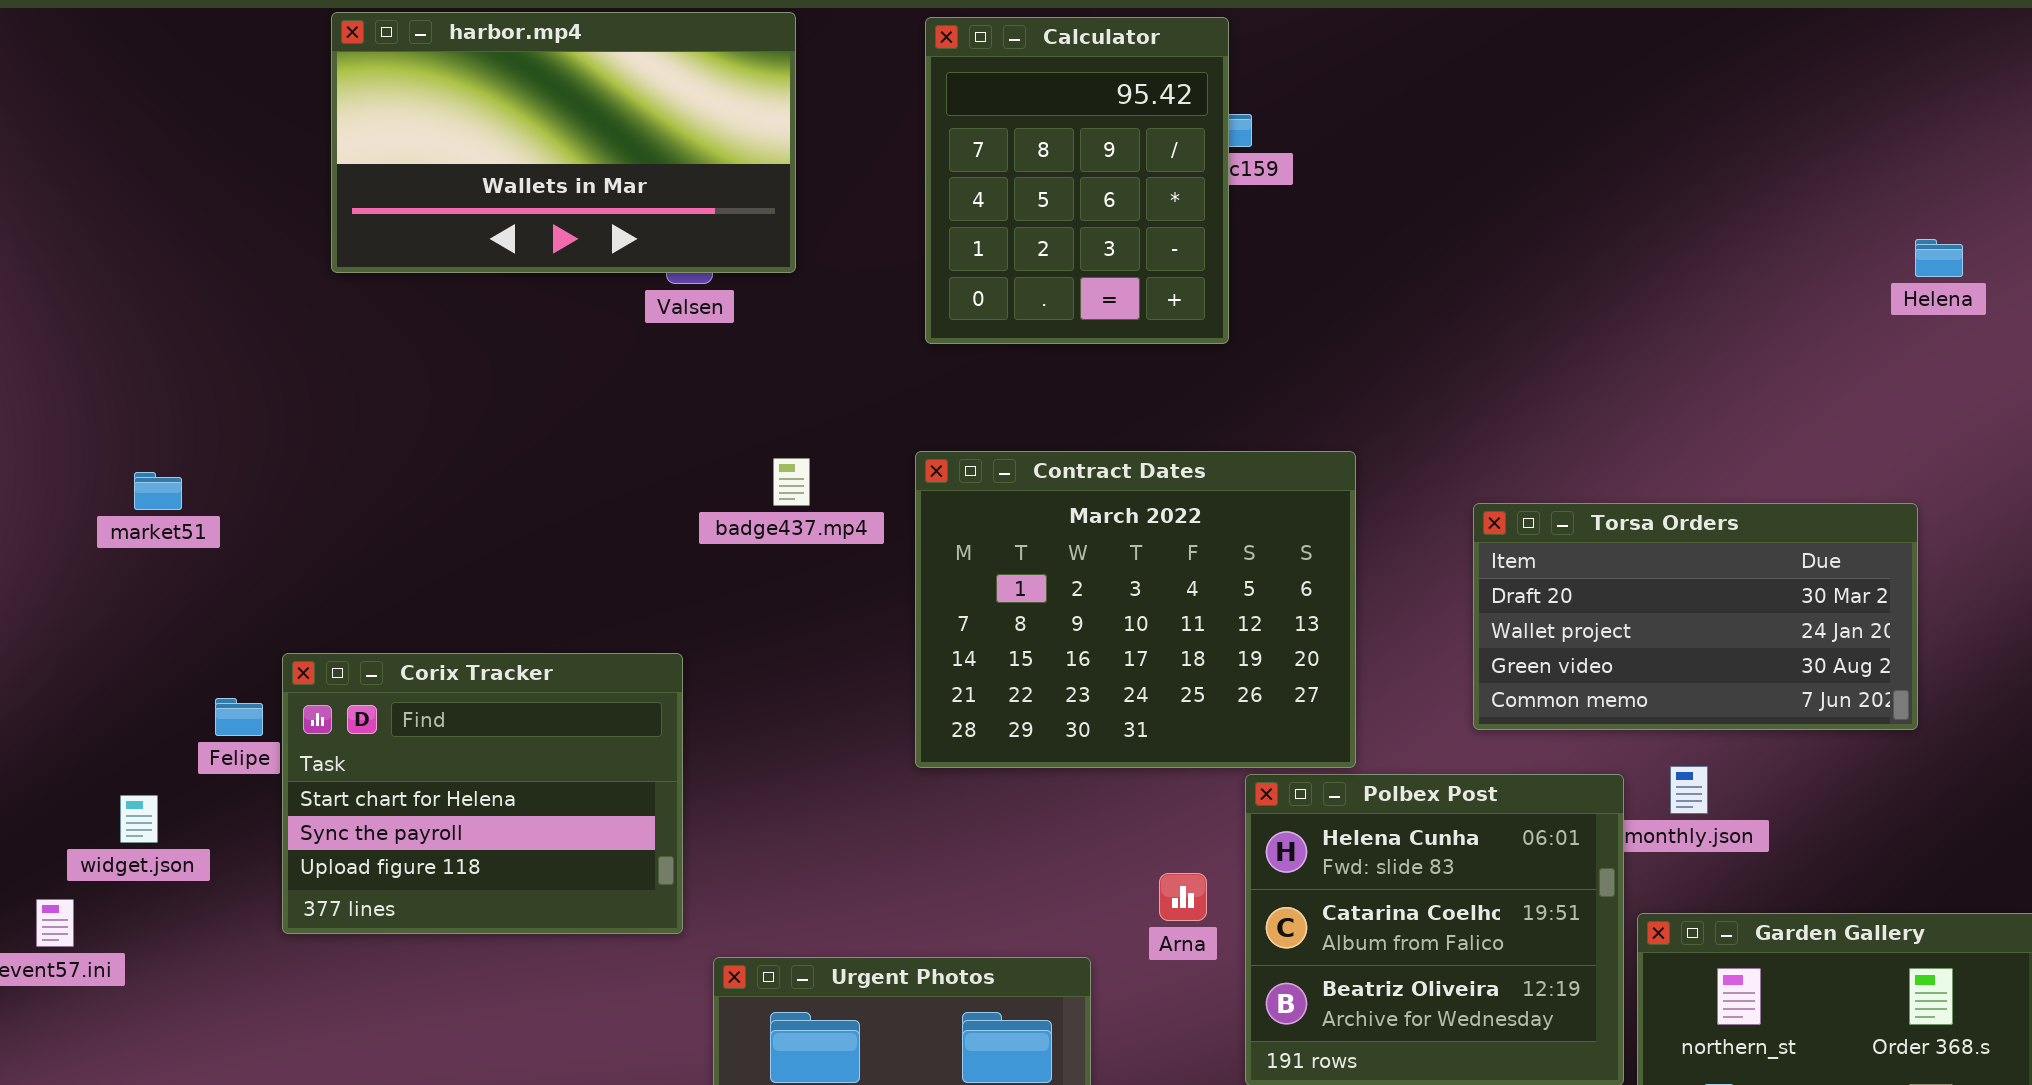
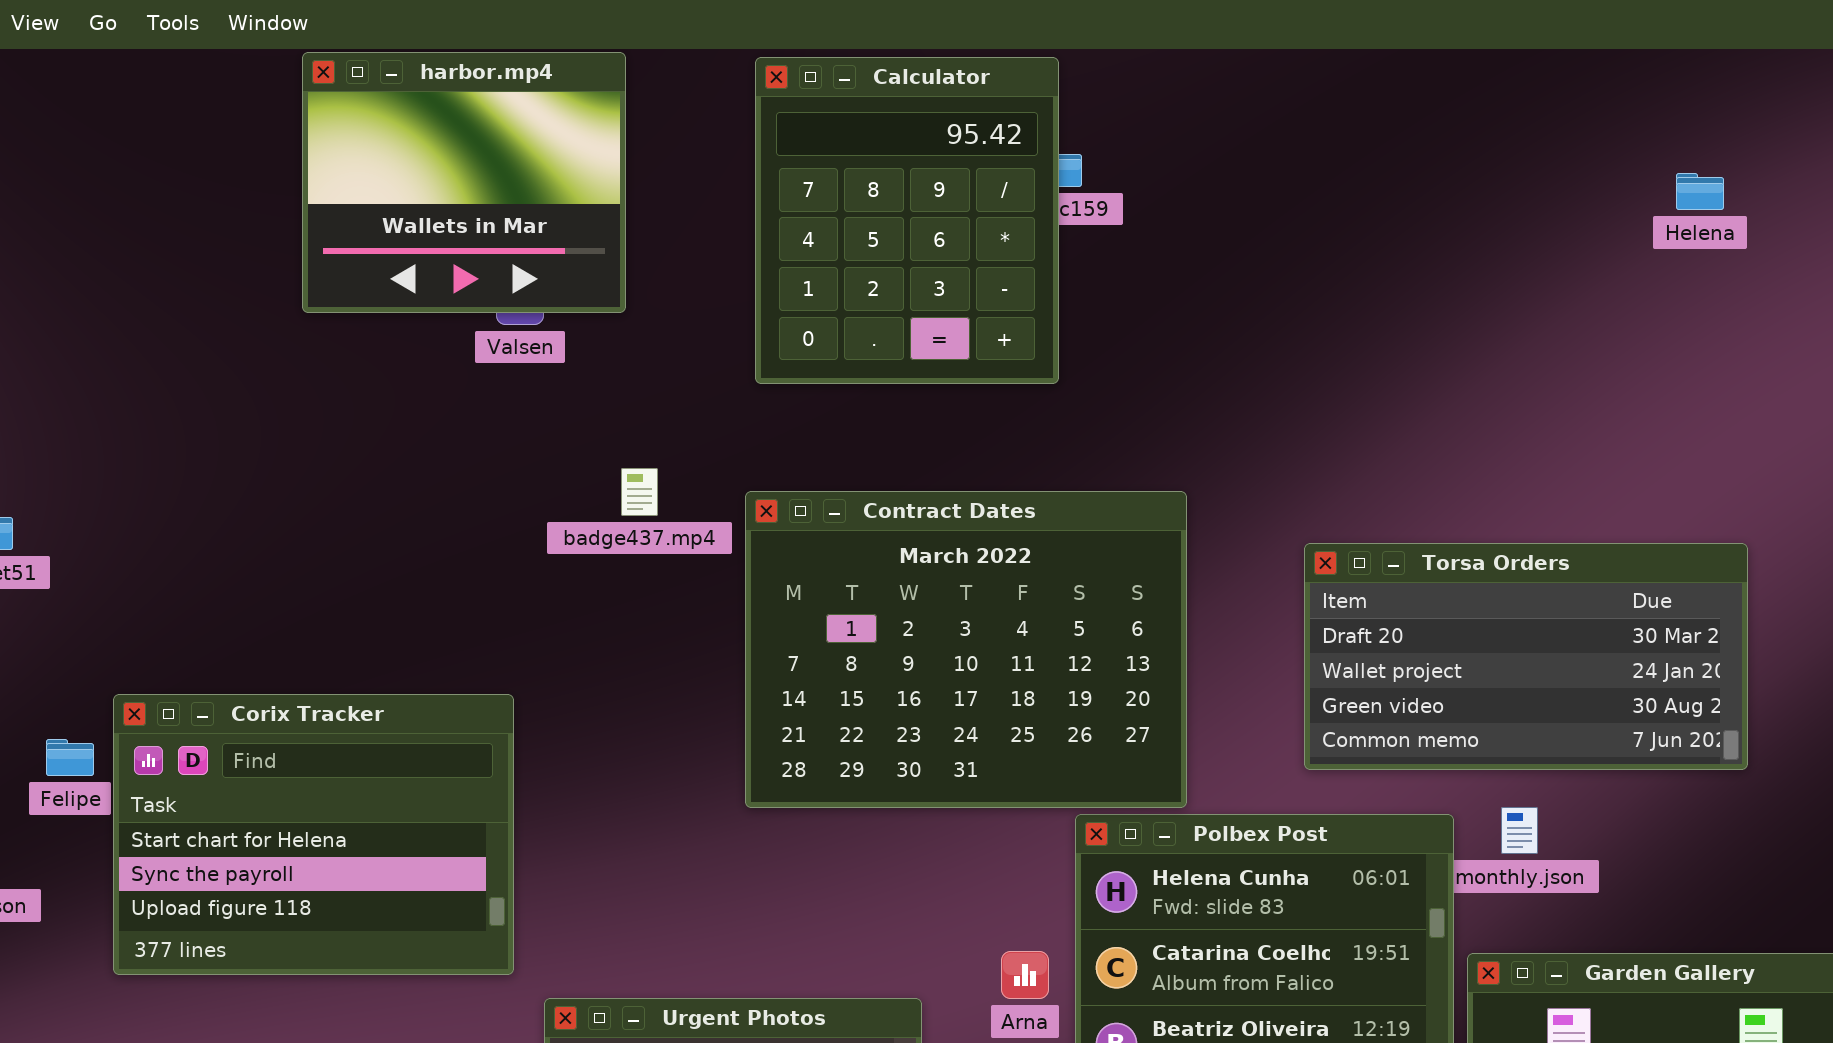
harbor.mp4: [331,12,796,273] -> [302,52,626,313], resized
Helena: [1915,239,1963,277] -> [1676,173,1724,210], moved
badge437.mp4: [773,458,810,506] -> [621,468,658,516], moved
Arna: [1159,873,1207,921] -> [1001,951,1049,999], moved

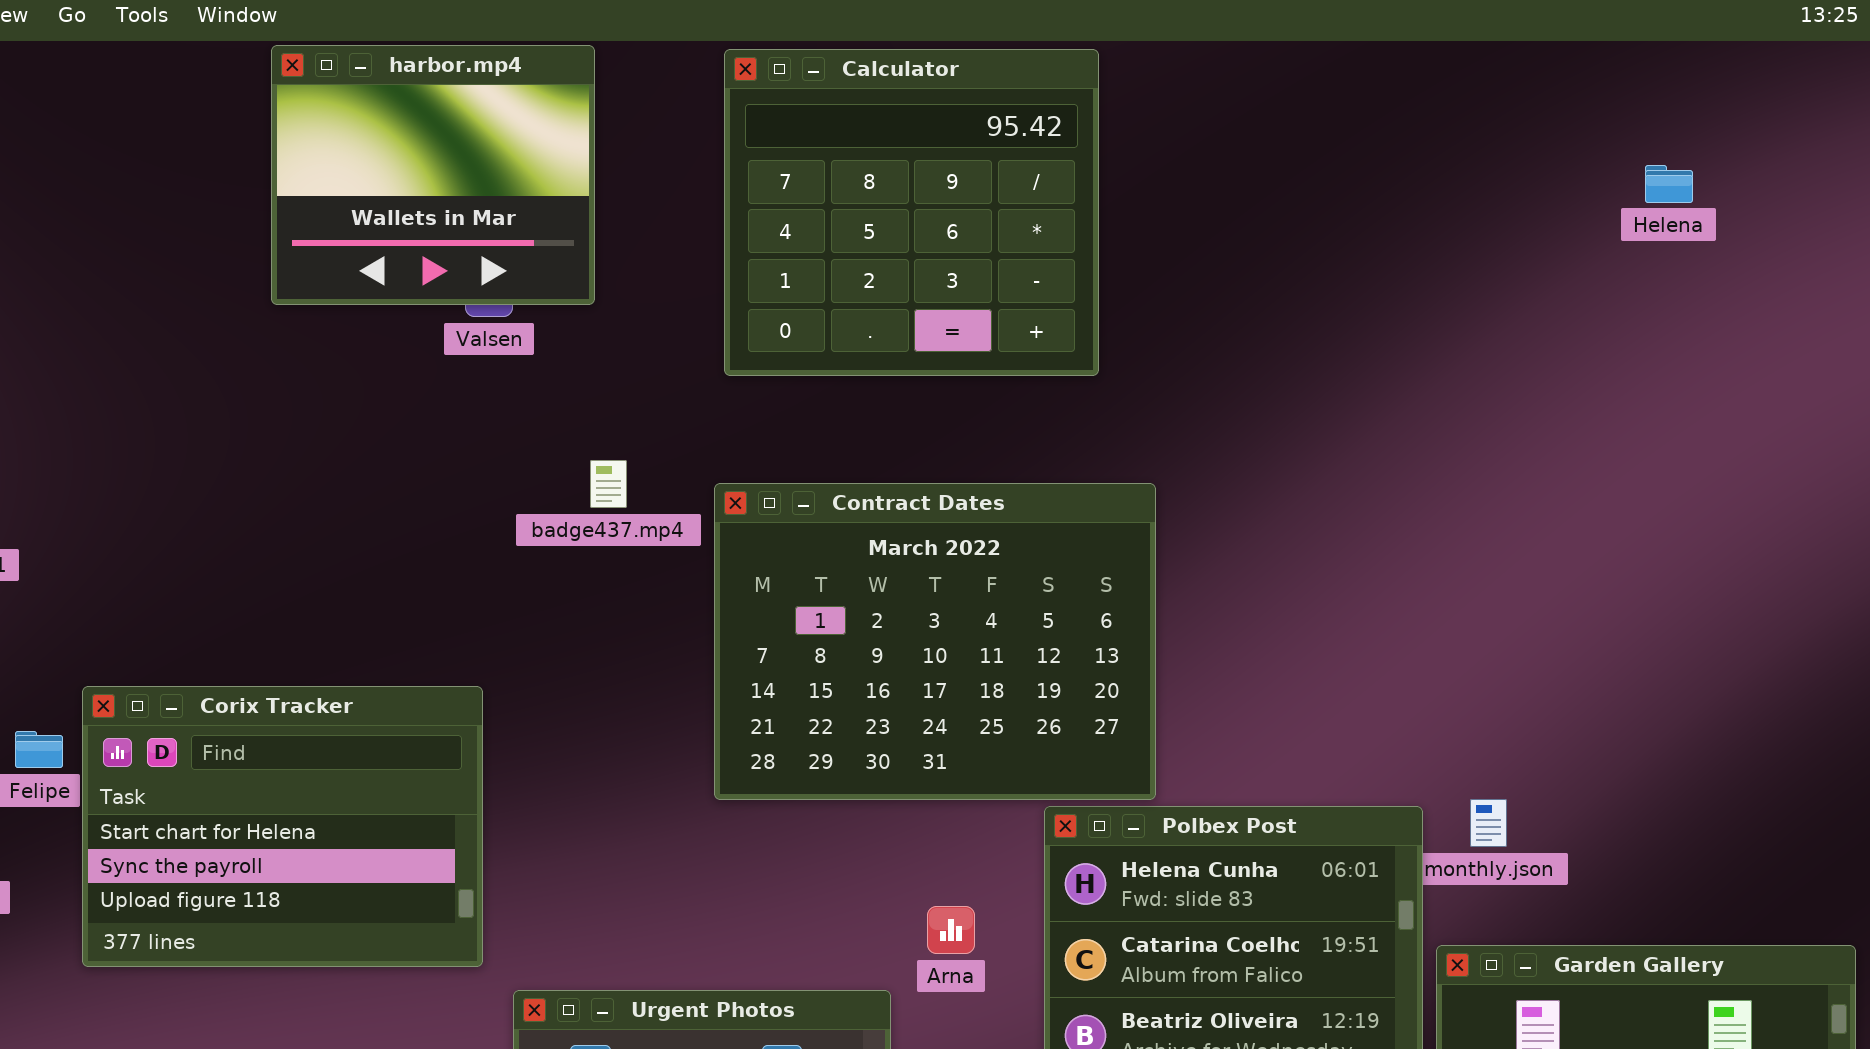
Calculator: [755,57,1059,384] -> [724,49,1099,376], resized
Torsa Orders: [1304,543,1748,770] -> none, closed
Arna: [1001,951,1049,999] -> [927,906,975,954], moved

